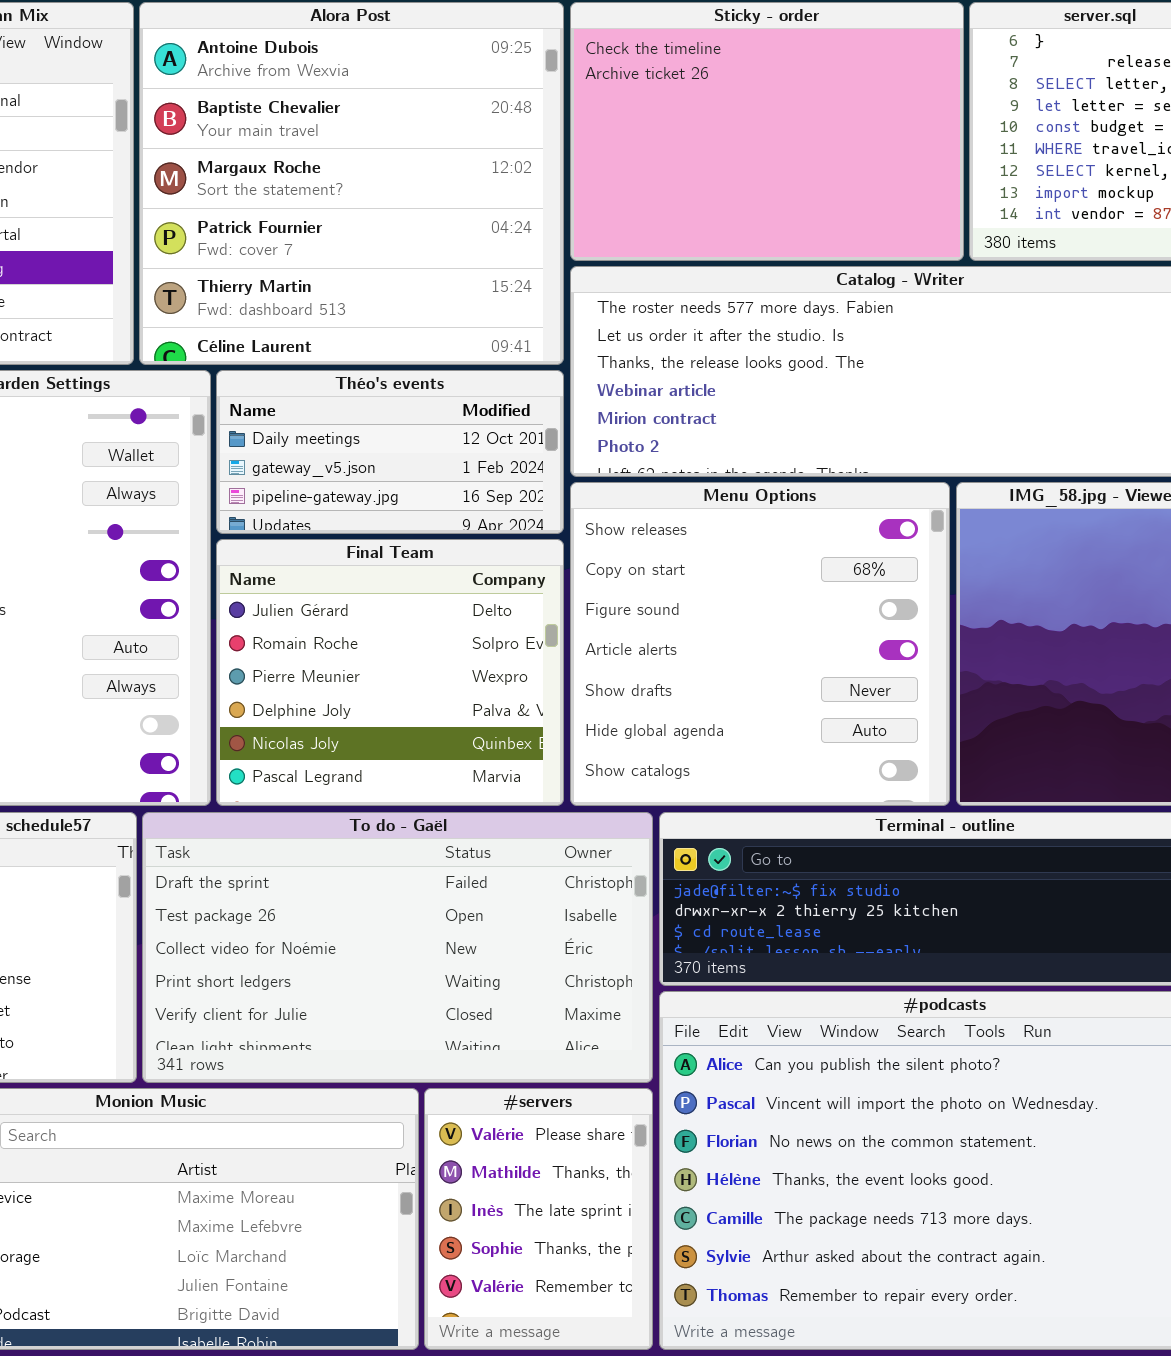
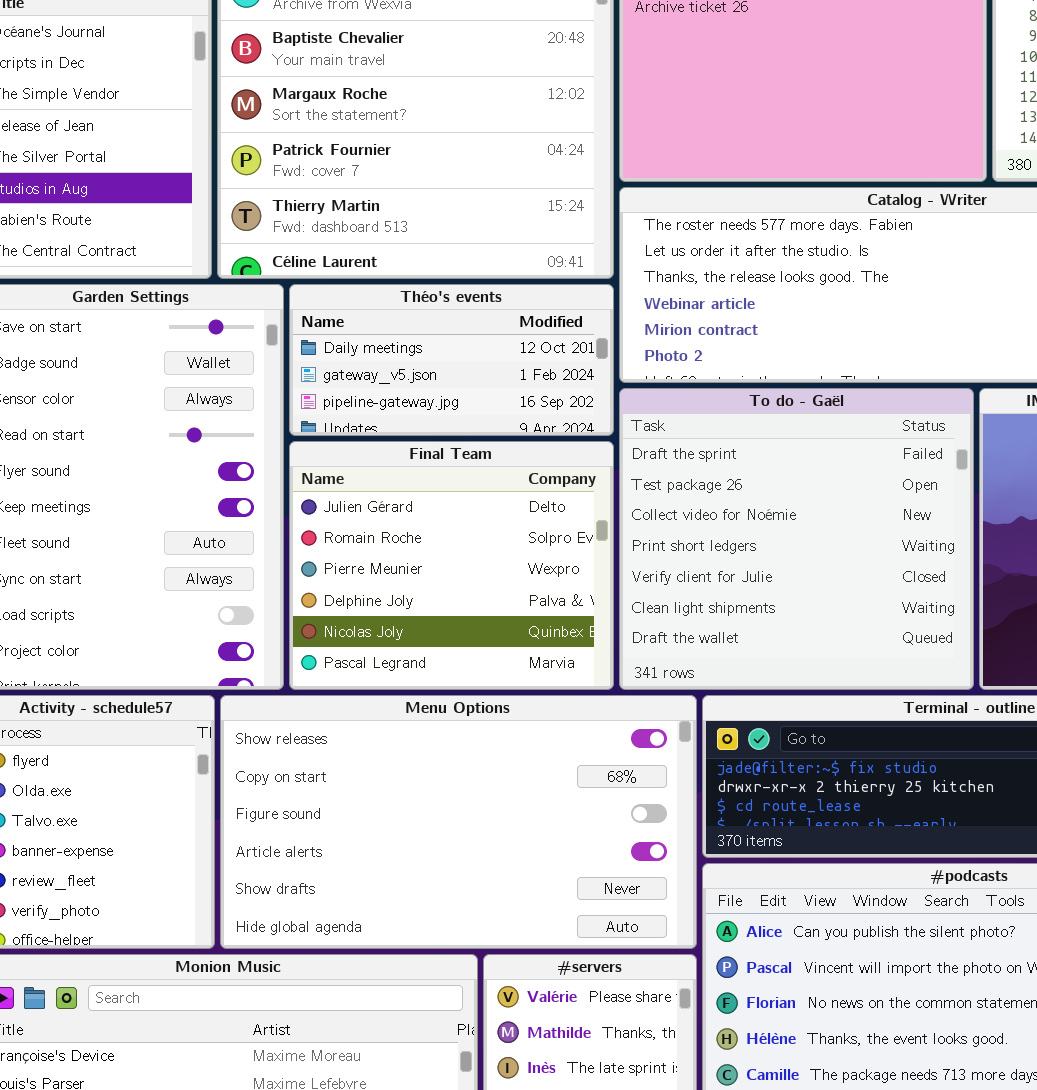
Menu Options: [570,482,950,806] -> [220,695,697,949], moved, resized
To do - Gaël: [142,812,653,1083] -> [619,388,974,690], moved, resized

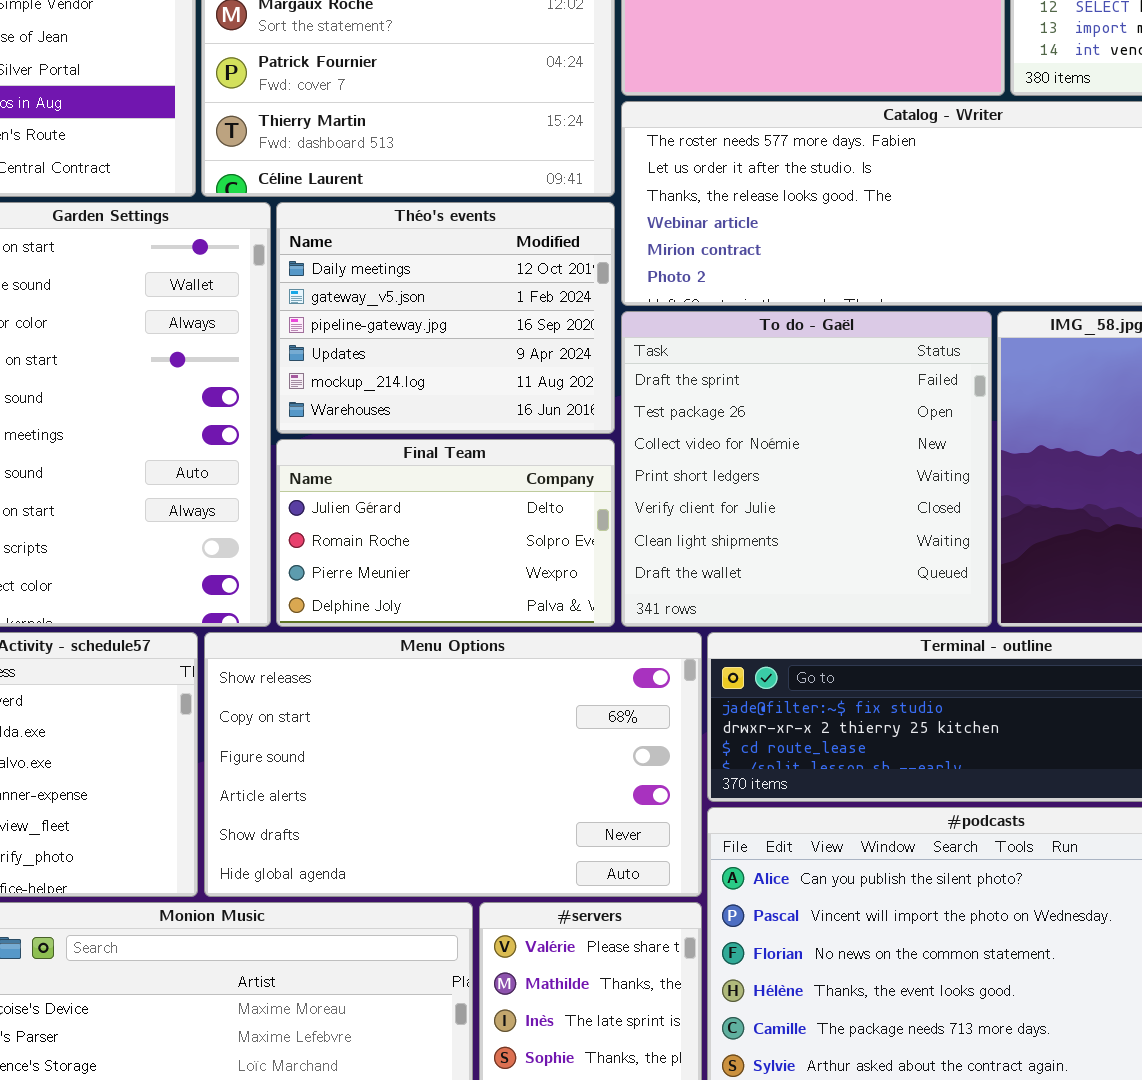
Théo's events: [289,284,614,436] -> [276,202,615,434], resized
Final Team: [289,441,614,690] -> [276,439,615,627], resized

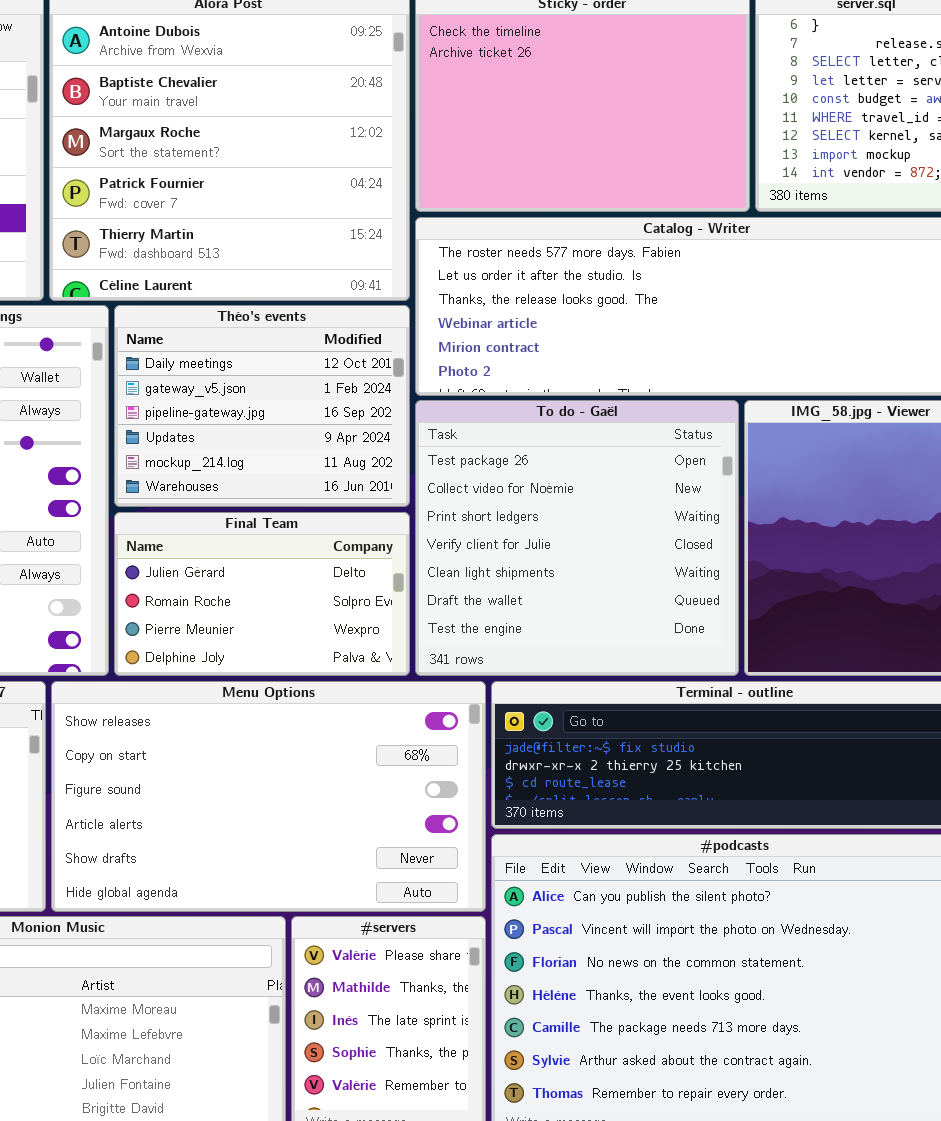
To do - Gaël: [621,311,992,627] -> [415,400,739,676], scrolled down 1 row

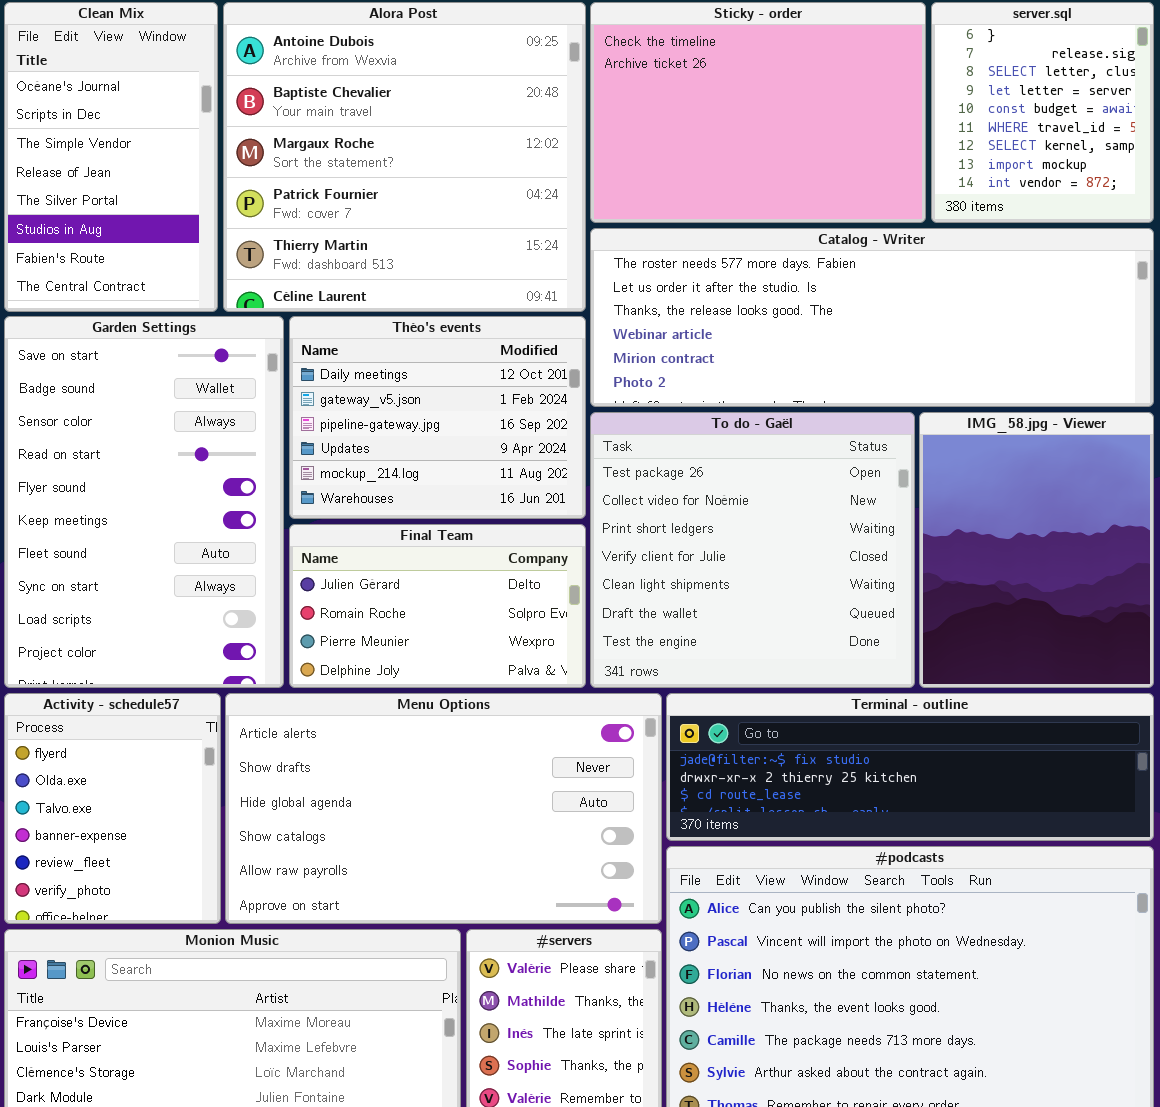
Menu Options: [51,681,486,912] -> [225,693,662,924], scrolled down 3 rows

